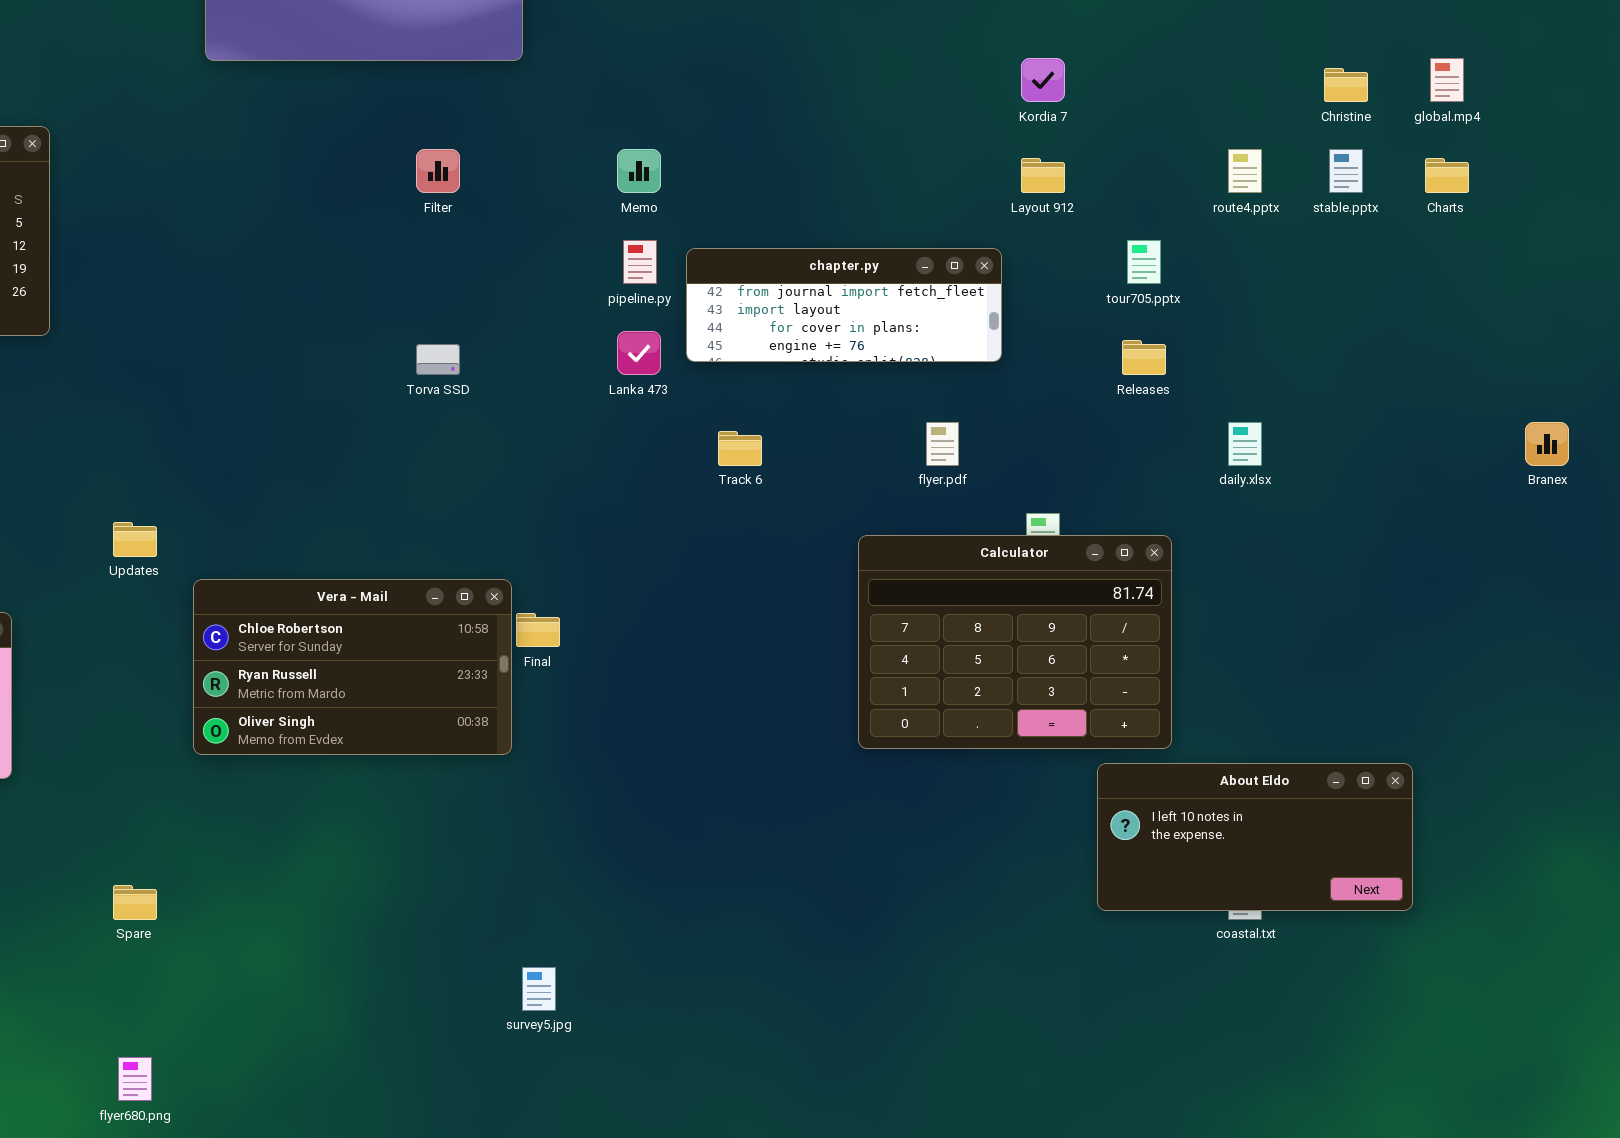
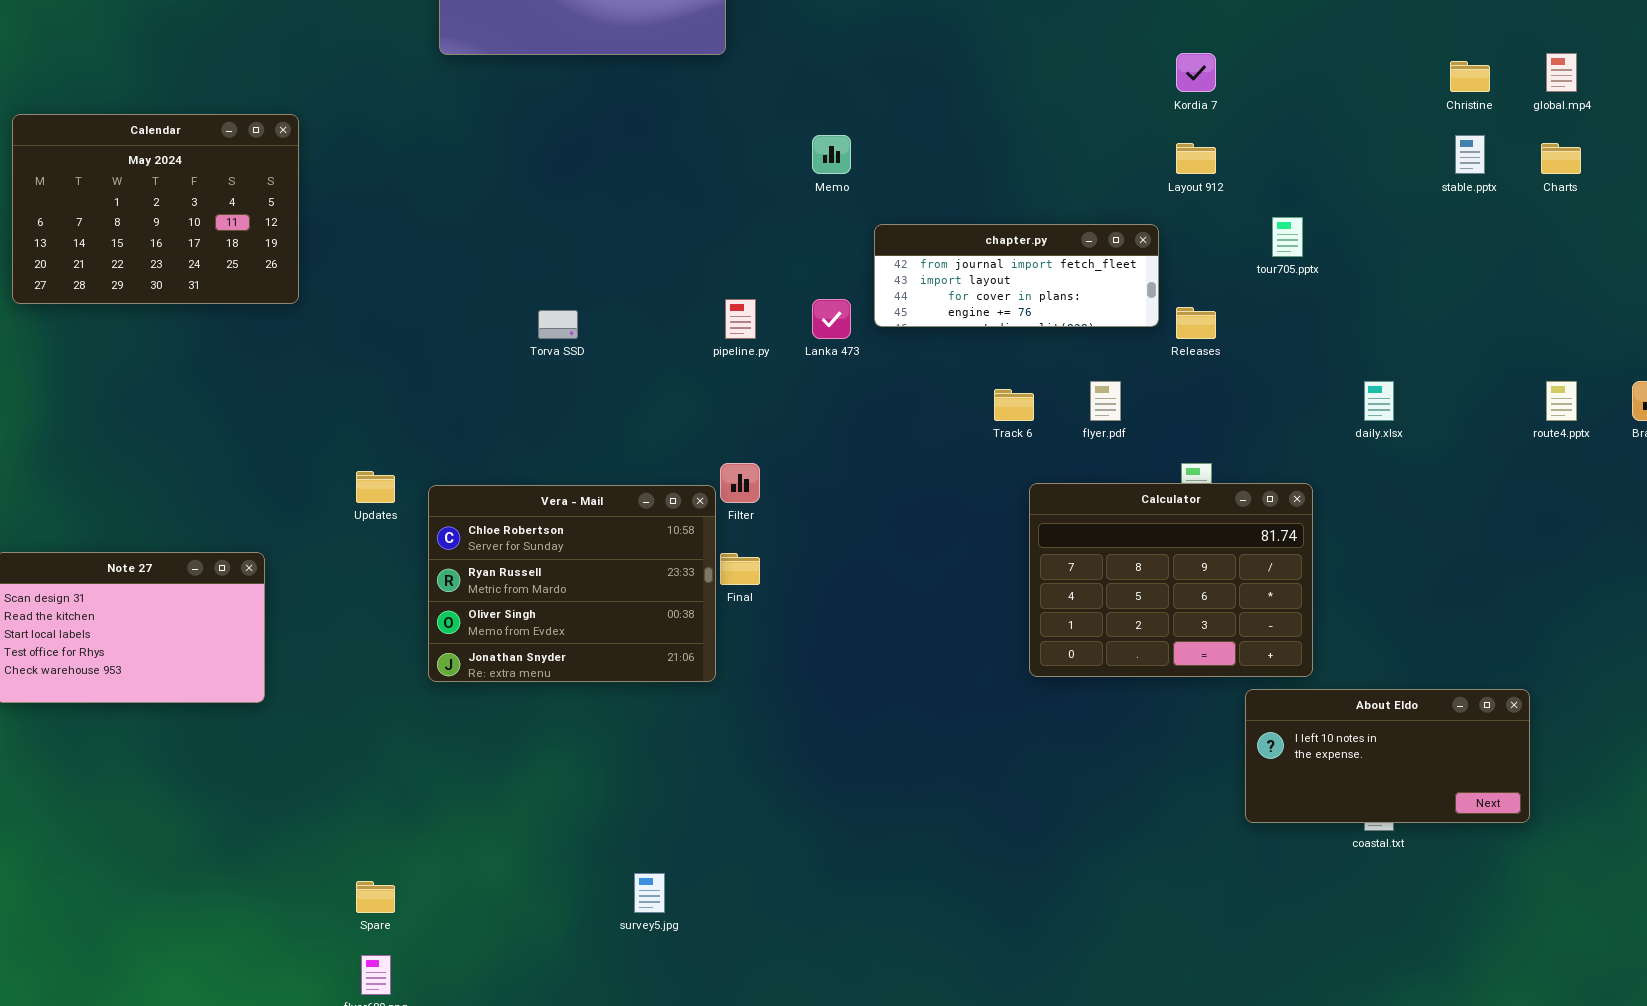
Filter: [416,149,460,193] -> [720,463,760,503], moved
route4.pptx: [1228,149,1262,193] -> [1546,381,1577,421], moved
pipeline.py: [623,240,657,284] -> [725,299,756,339], moved
Releases: [1122,340,1166,375] -> [1176,307,1216,339], moved
Torva SSD: [416,344,460,375] -> [538,310,578,339], moved
Track 6: [718,431,762,466] -> [994,389,1034,421], moved
Vera - Mail: [193,579,512,755] -> [428,485,716,682], resized
Spare: [113,885,157,920] -> [356,881,395,913], moved
survey5.jpg: [522,967,556,1011] -> [634,873,665,913], moved

